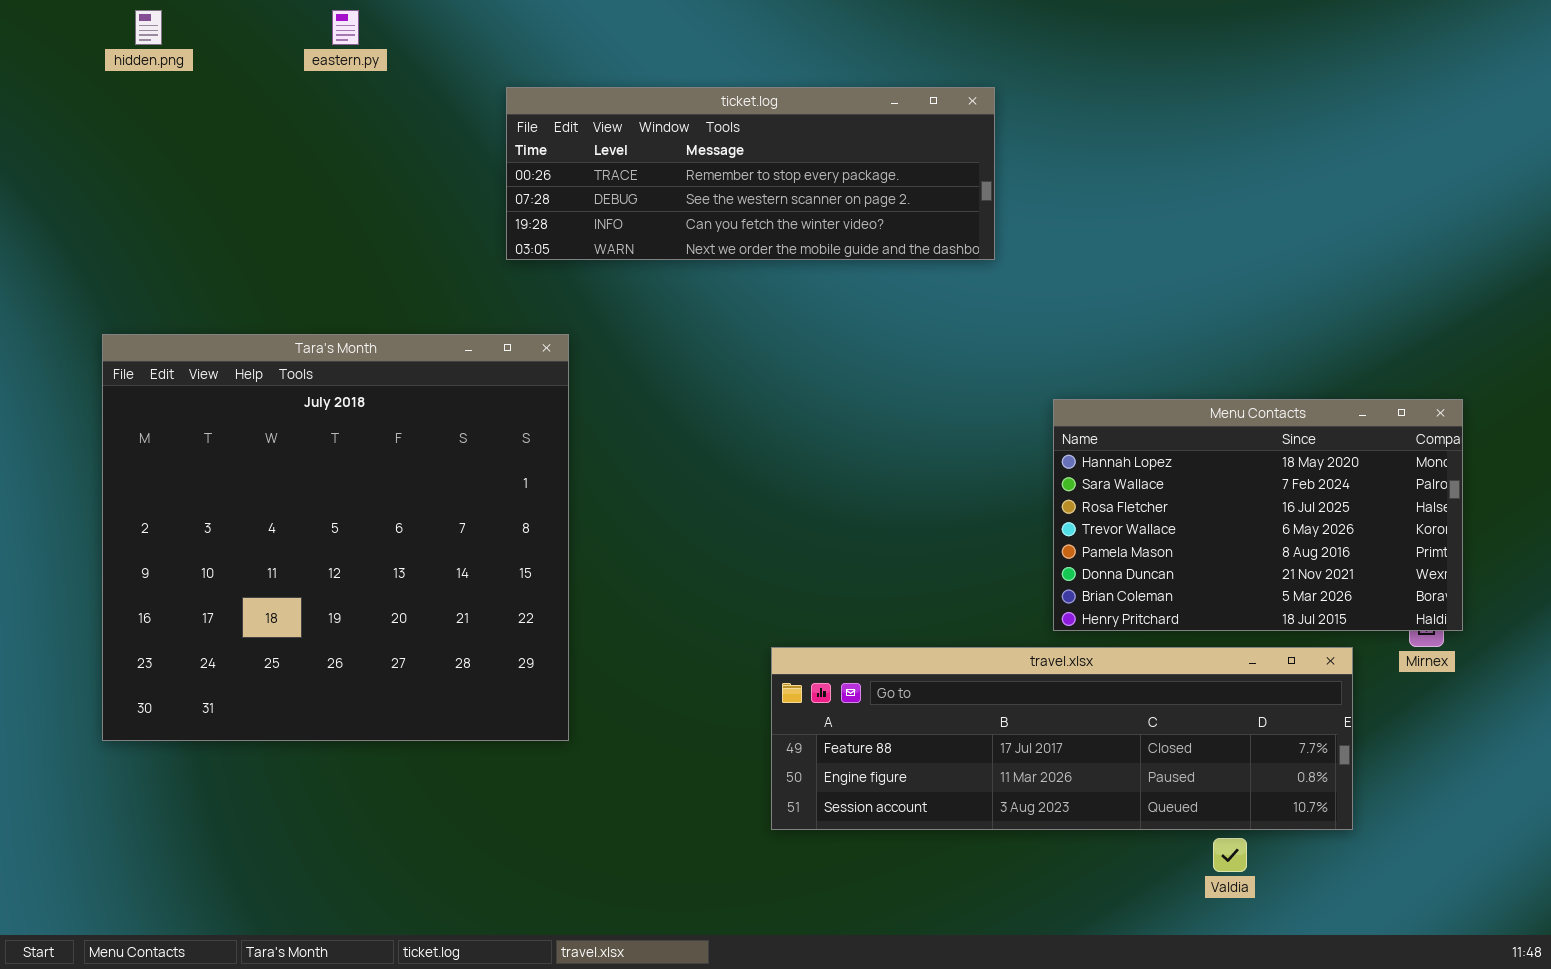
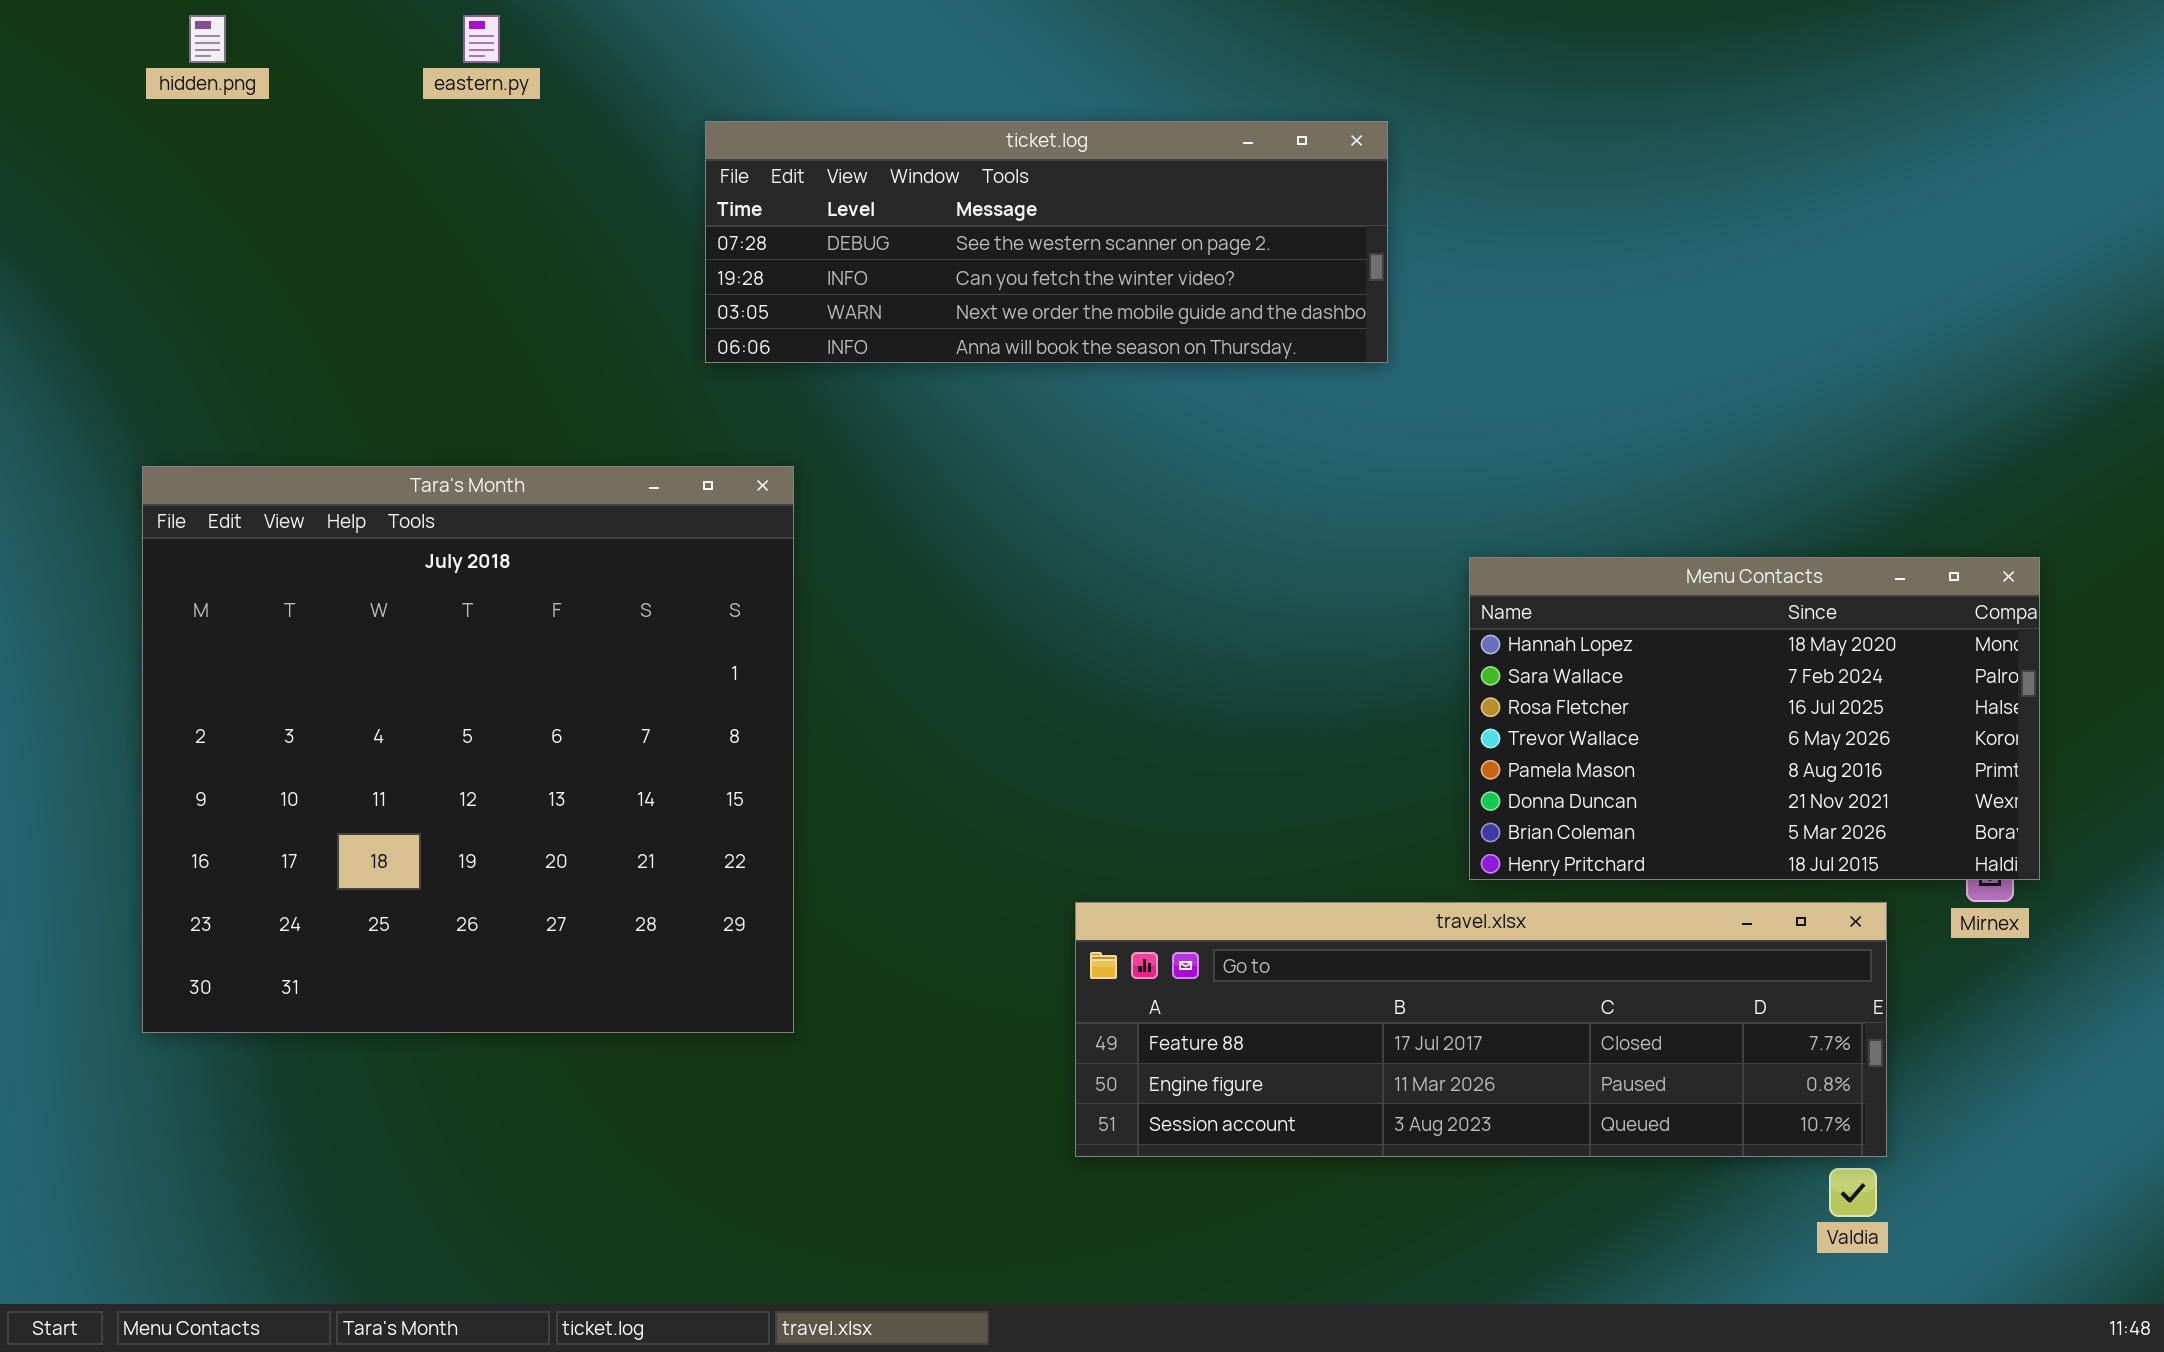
ticket.log: [506,87,995,260] -> [705,121,1388,363], scrolled down 1 row
Valdia: [1213,838,1247,872] -> [1829,1168,1877,1217], moved

